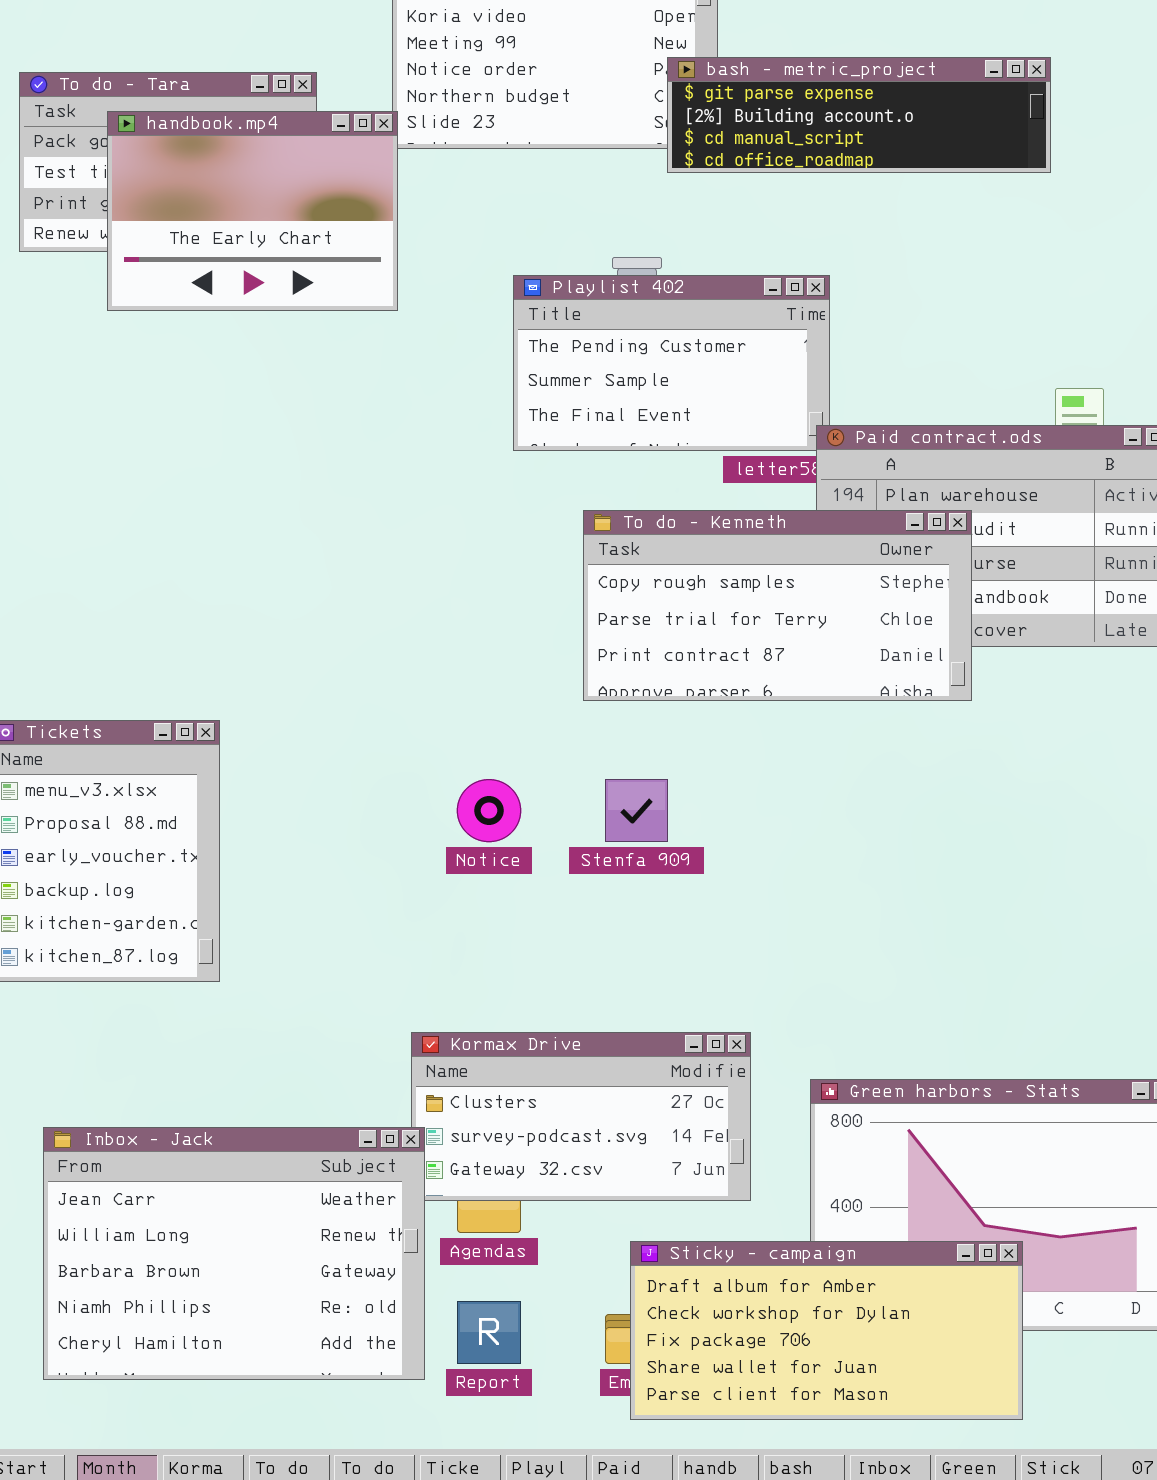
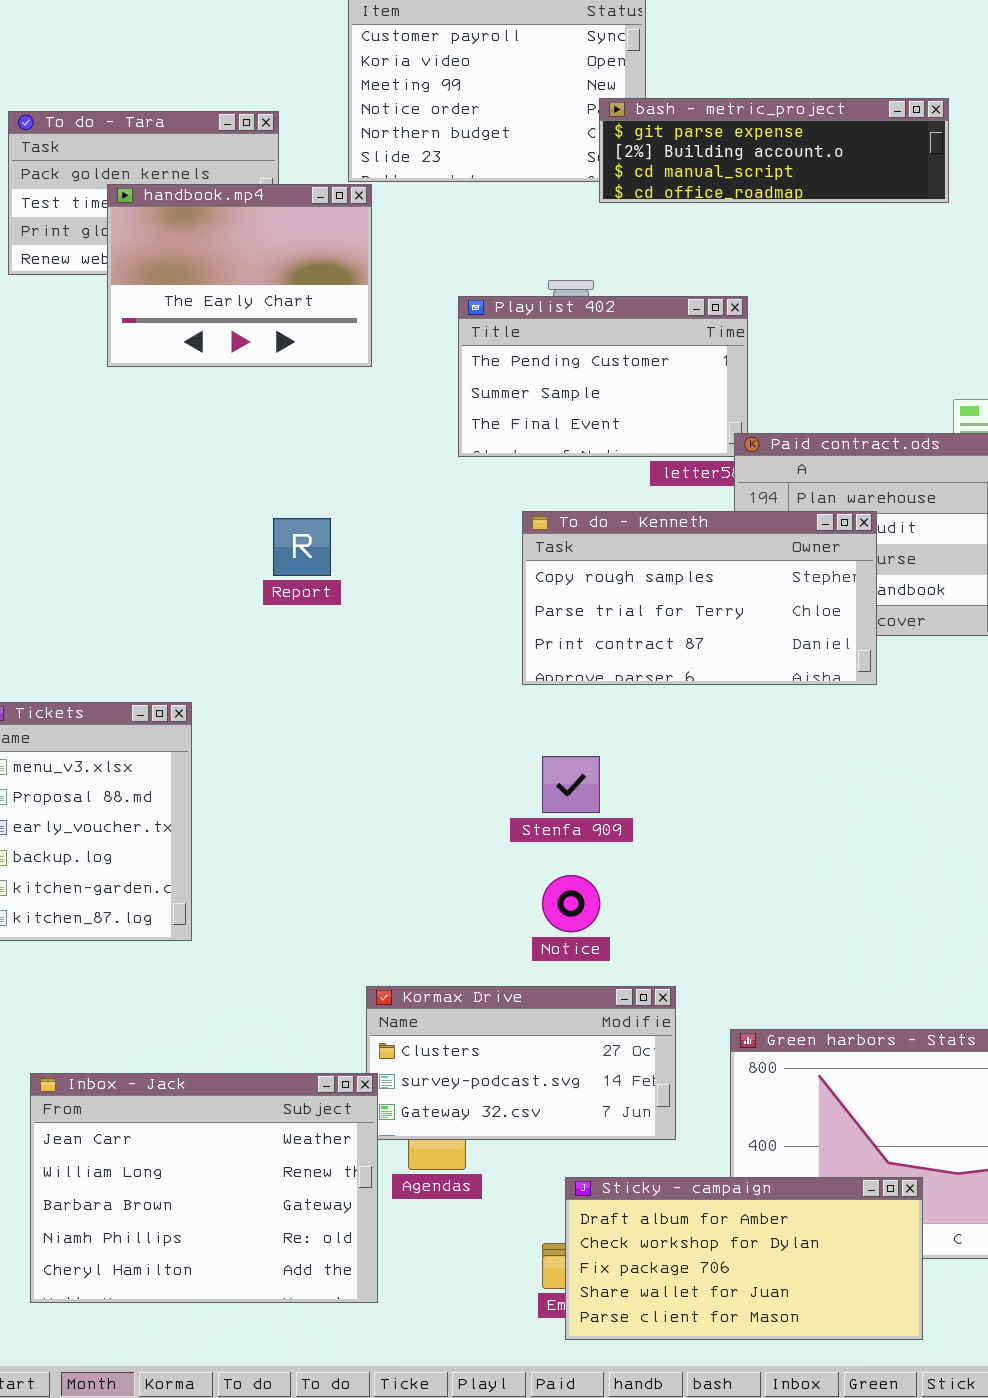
handbook.mp4: [107,111,398,311] -> [107,184,372,367], moved
Notice: [457,779,521,842] -> [542,875,600,932], moved
Report: [457,1301,521,1364] -> [273,518,331,576], moved

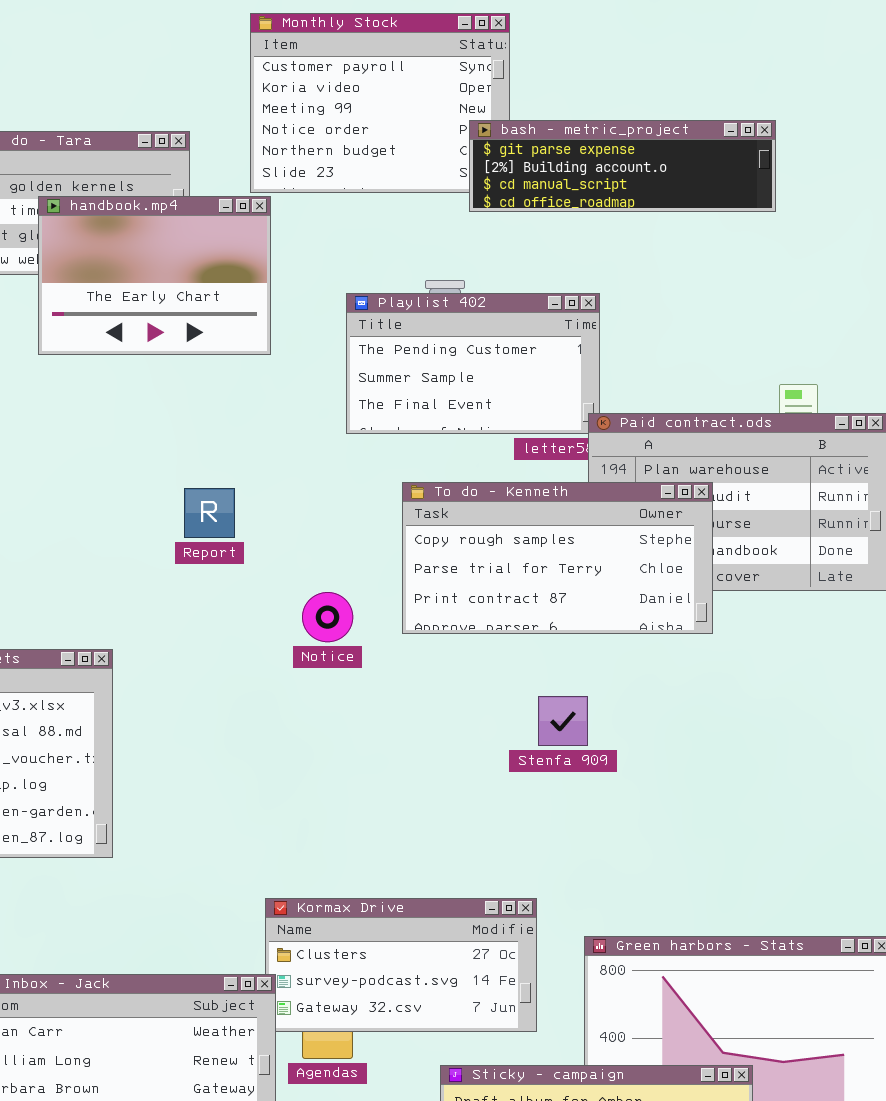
Stenfa 909: [542,756,600,813] -> [538,696,588,746], moved
Notice: [542,875,600,932] -> [302,592,353,642], moved

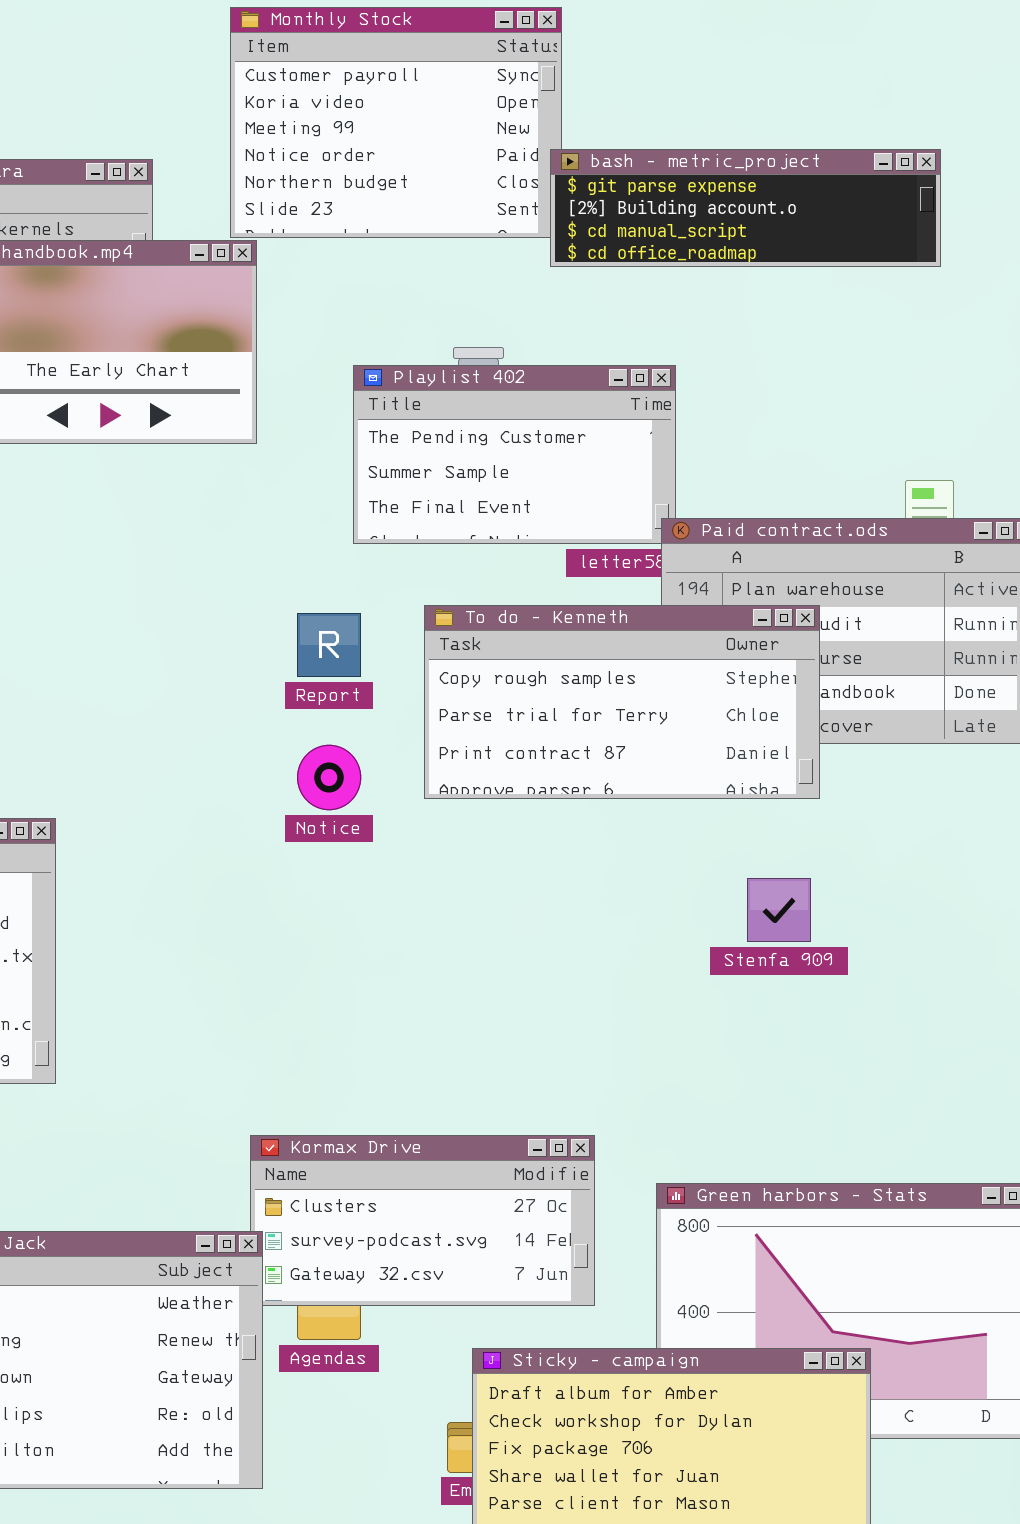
bash - metric_project: [469,120,776,212] -> [550,149,941,267], moved
Report: [184,488,235,538] -> [297,613,361,677], moved
Stenfa 909: [538,696,588,746] -> [747,878,811,942], moved

